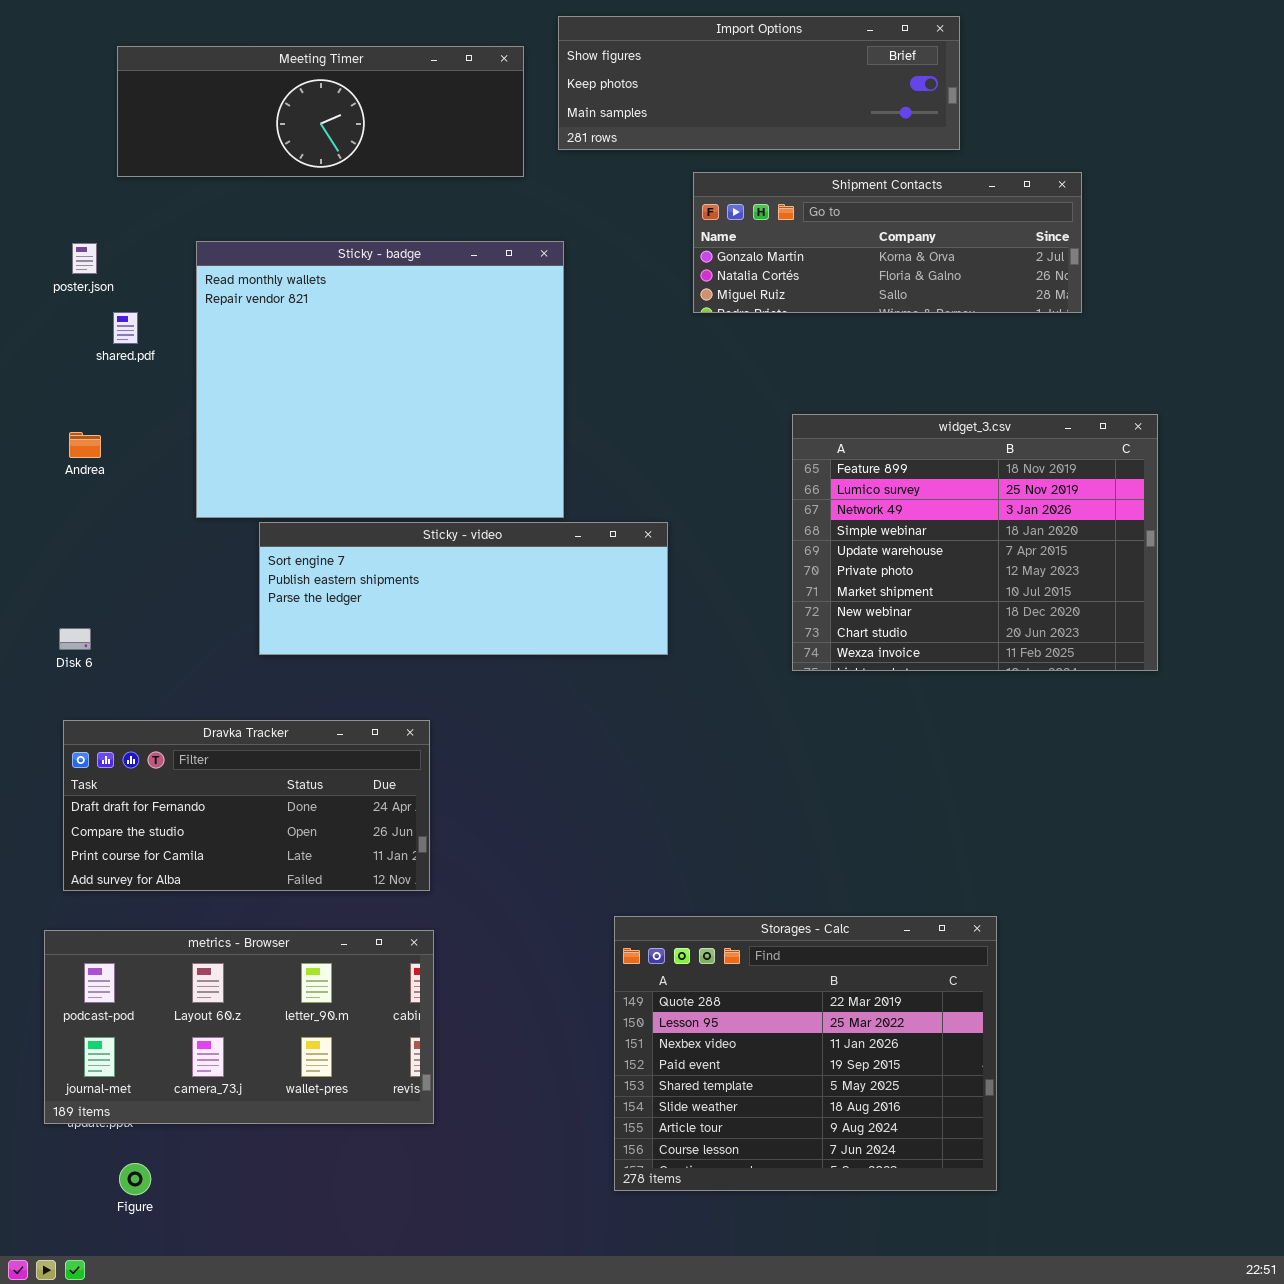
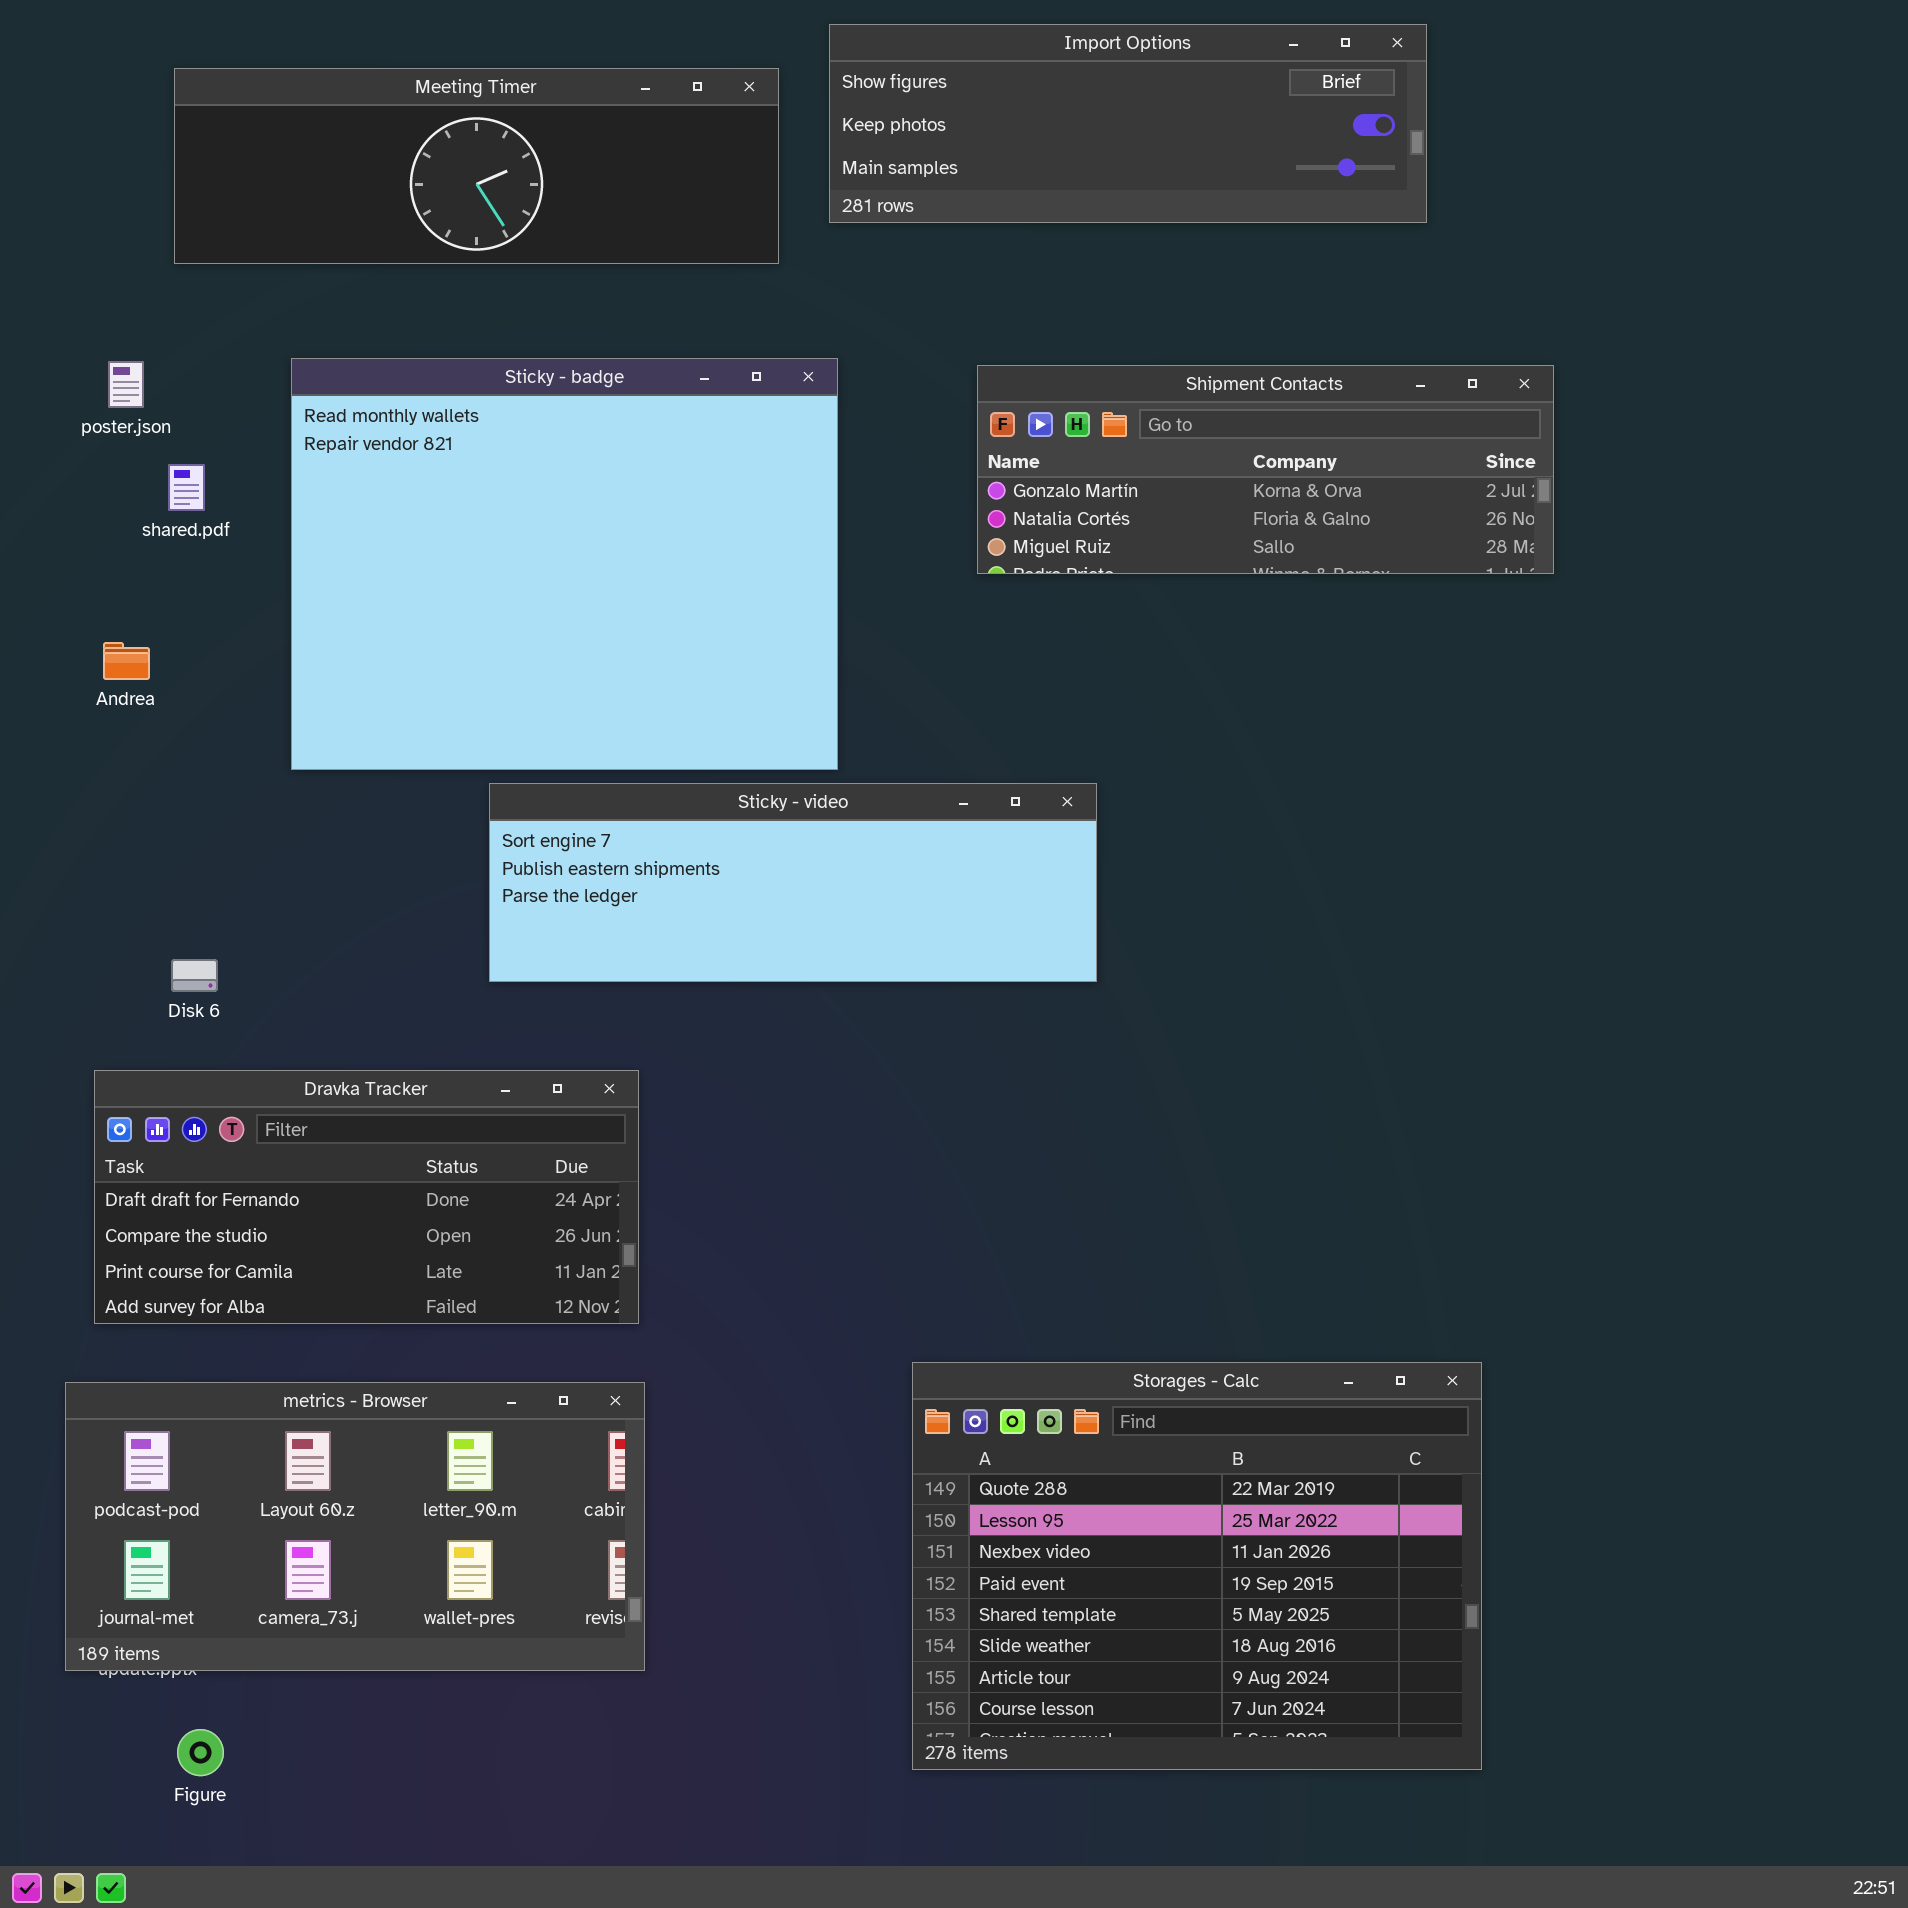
Shipment Contacts: [693,172,1082,313] -> [977,365,1554,574], moved
widget_3.csv: [792,414,1158,671] -> none, closed
Sticky - video: [259,522,668,655] -> [489,783,1097,982], moved
Disk 6: [59,628,91,650] -> [171,959,218,992], moved

